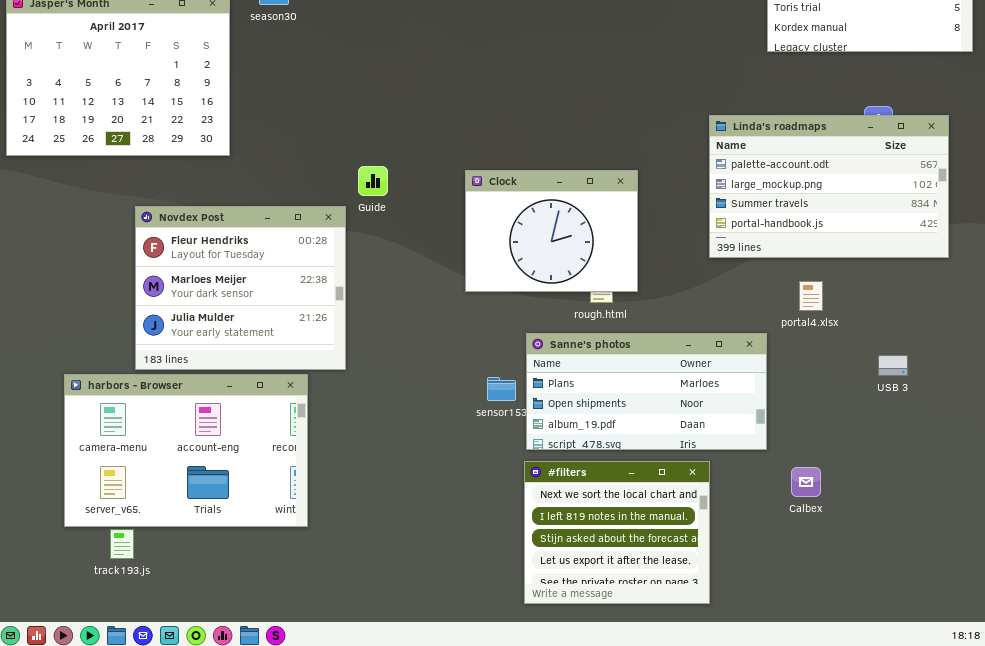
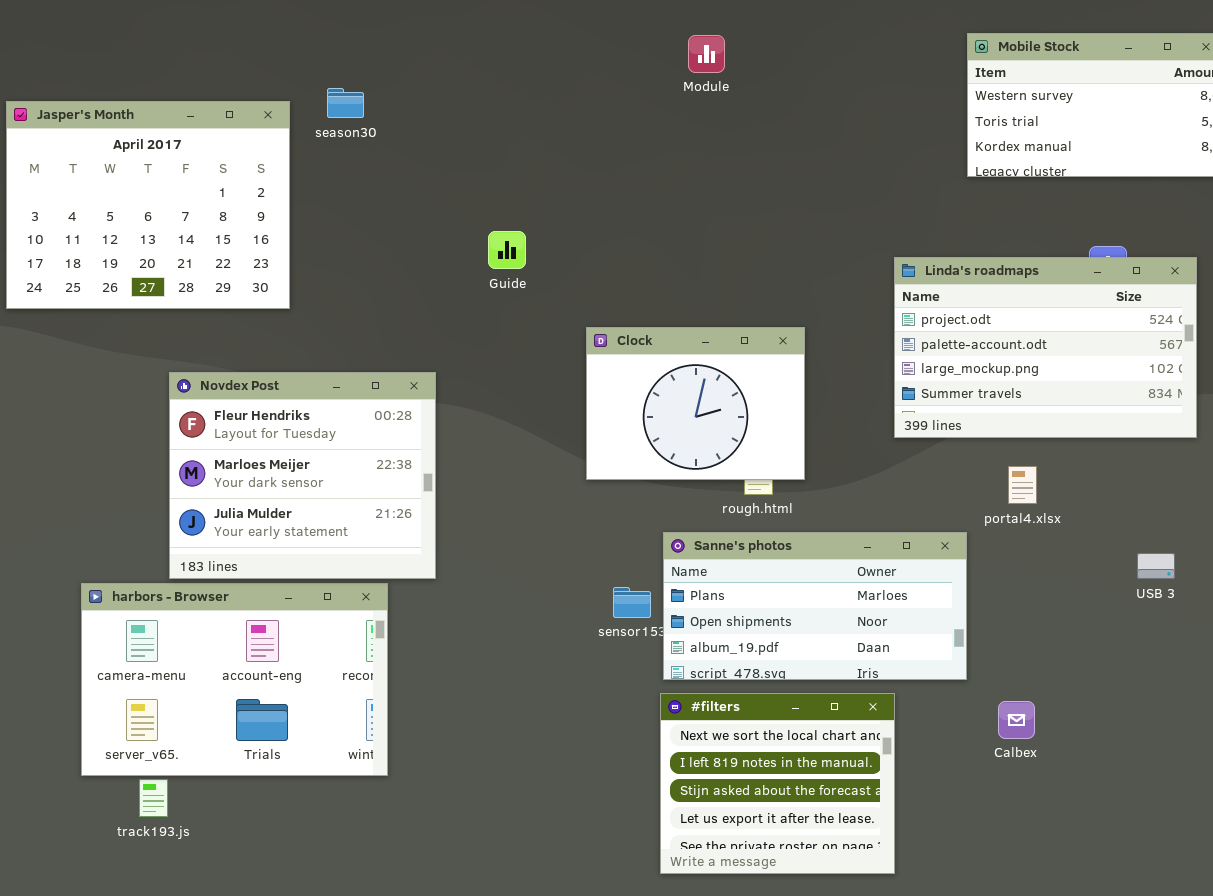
Linda's roadmaps: [709,115,949,258] -> [894,257,1197,438], scrolled up 1 row
Guide: [358,166,388,196] -> [488,231,526,269], moved
USB 3: [878,355,908,376] -> [1137,553,1175,579], moved

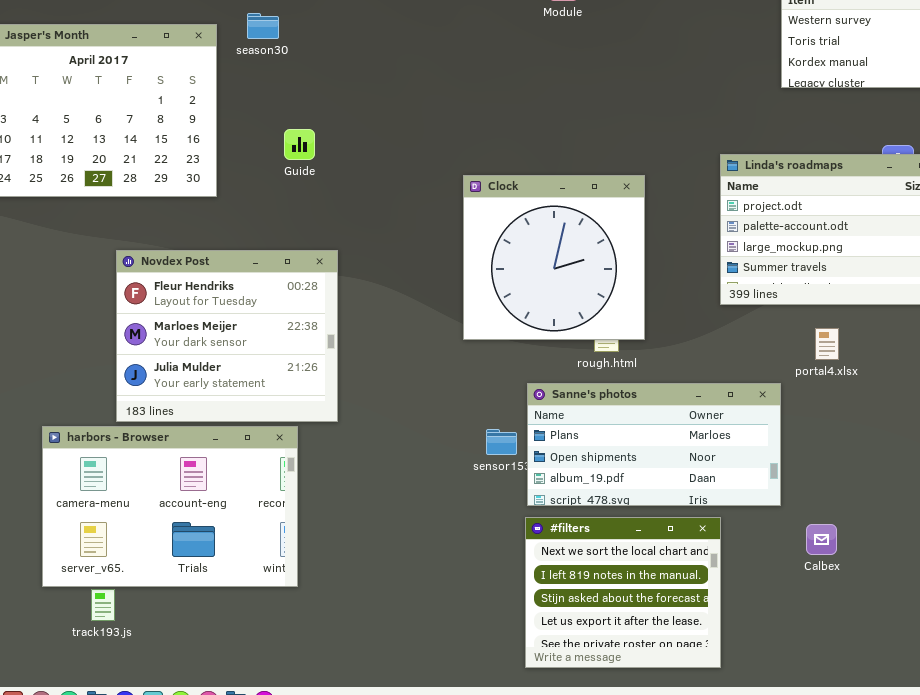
Guide: [488,231,526,269] -> [284,129,315,160], moved
Clock: [586,327,805,480] -> [463,175,645,340], resized

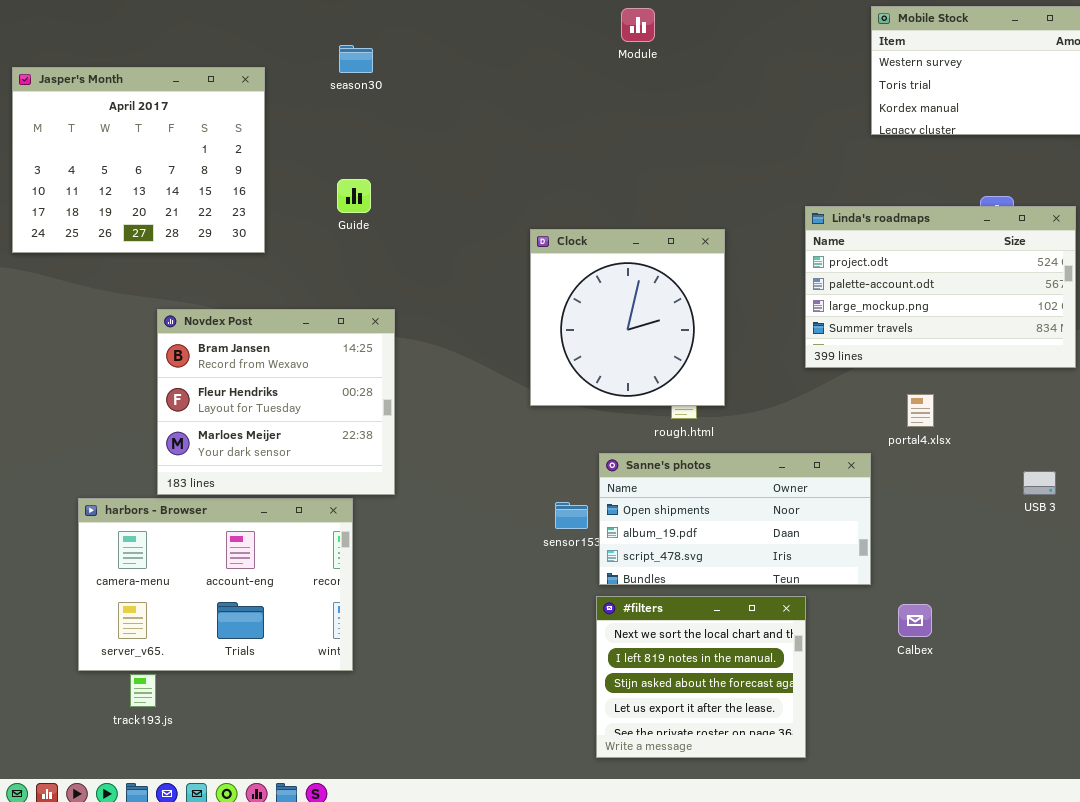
season30: [247,13,279,39] -> [339,45,373,73], moved
Novdex Post: [116,250,338,422] -> [157,309,395,495], scrolled up 1 row
Sanne's photos: [527,383,781,506] -> [599,453,871,585], scrolled down 1 row

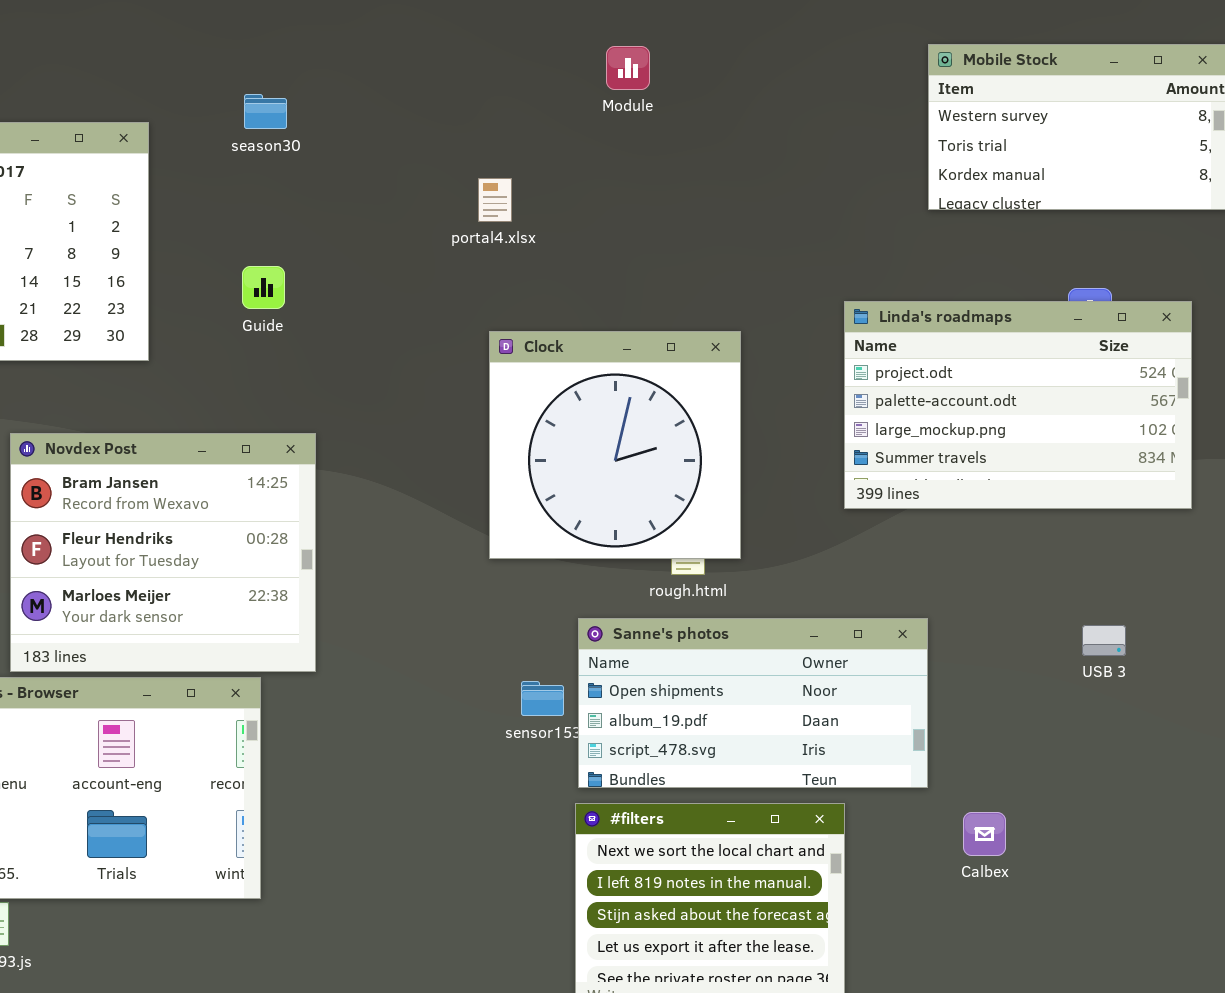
portal4.xlsx: [907,394,934,427] -> [478,178,512,222], moved
USB 3: [1023,471,1056,495] -> [1082,625,1126,656], moved

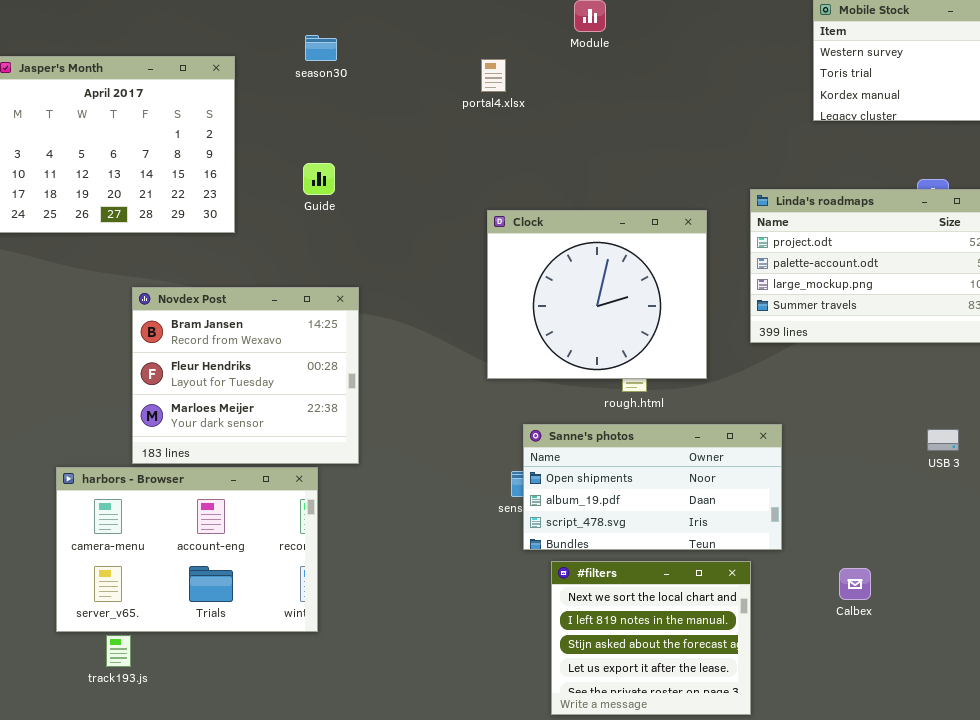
portal4.xlsx: [478,178,512,222] -> [481,59,506,92], moved
Clock: [489,331,741,559] -> [487,210,707,379], resized
Sanne's photos: [578,618,928,788] -> [523,424,782,550], moved

